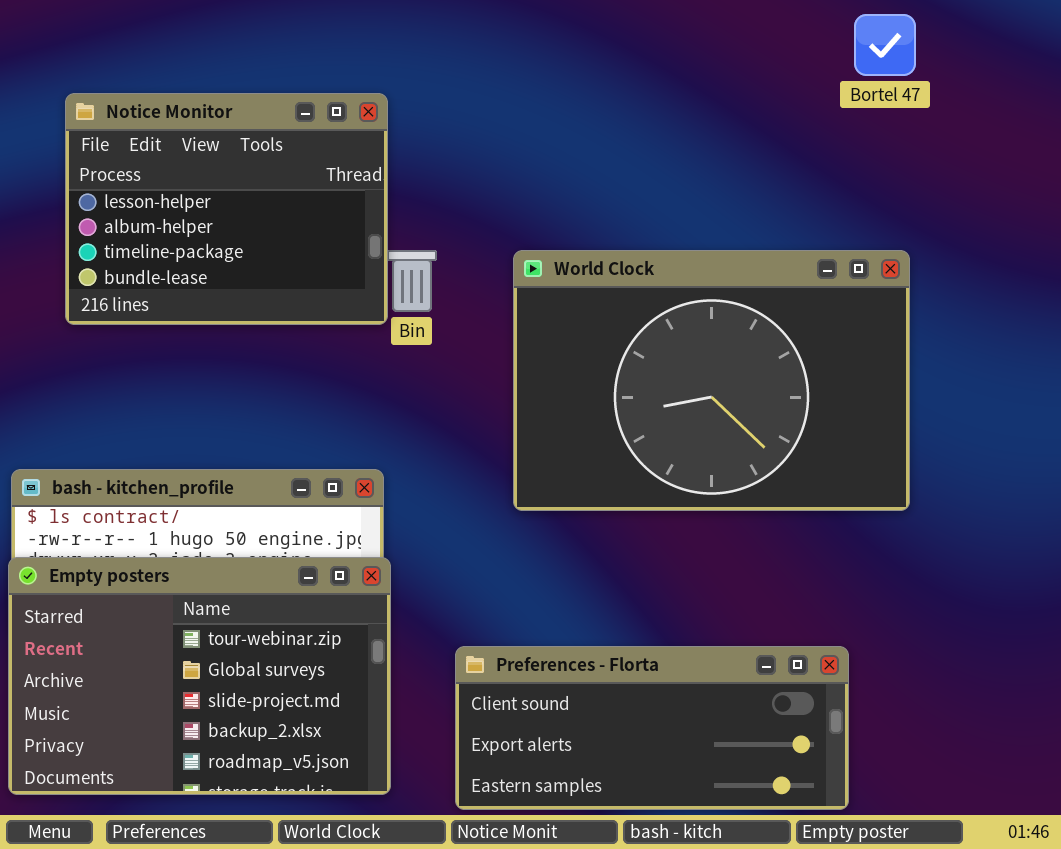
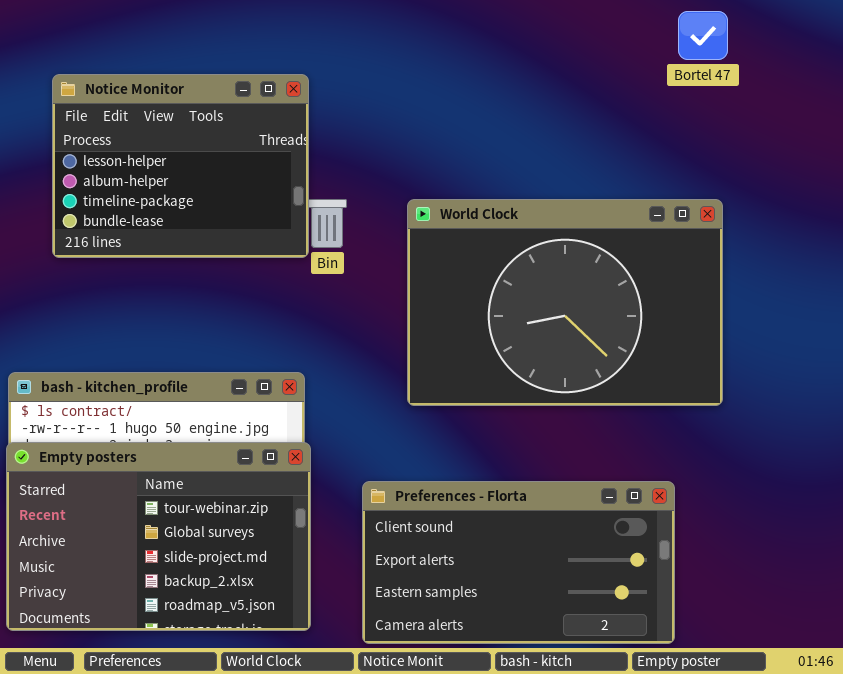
Preferences - Florta: [455,646,849,810] -> [362,481,675,644], resized

